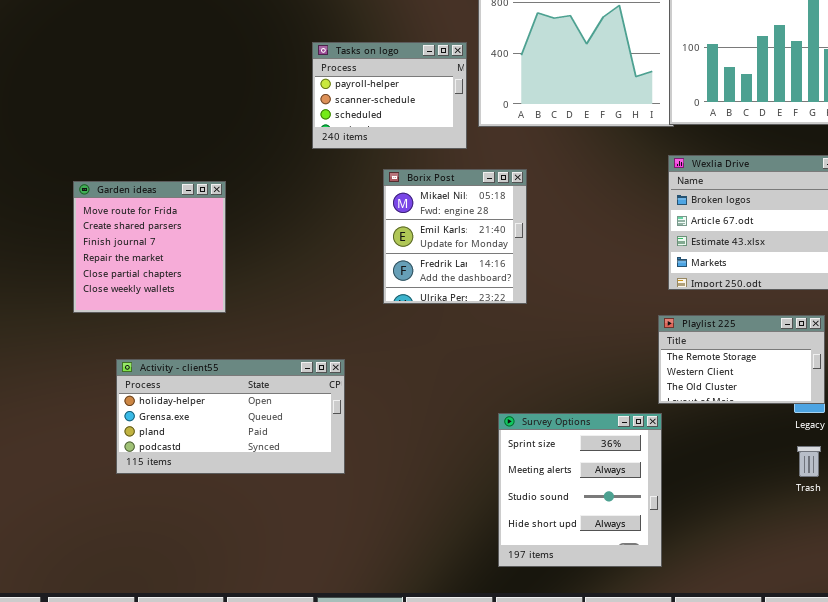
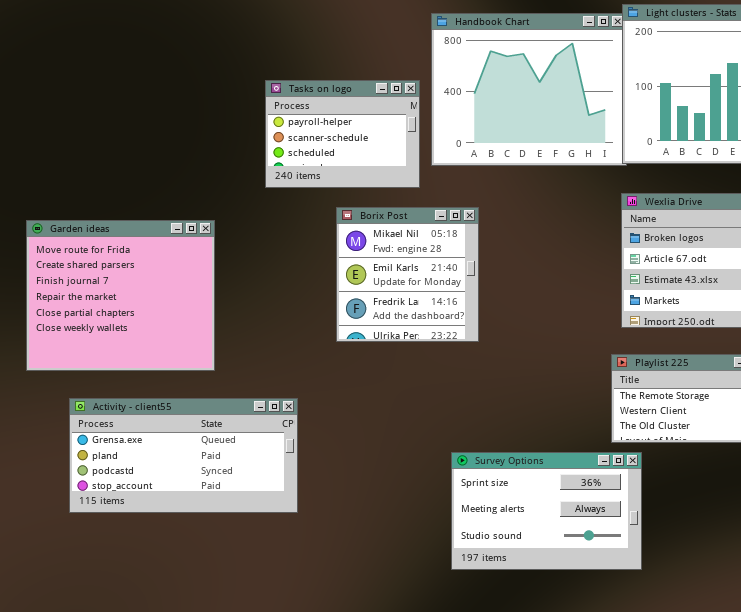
Garden ideas: [73,181,226,313] -> [26,220,215,371], resized
Activity - client55: [116,359,345,474] -> [69,398,298,513], scrolled down 1 row
Survey Options: [498,413,662,567] -> [451,452,642,570], resized

